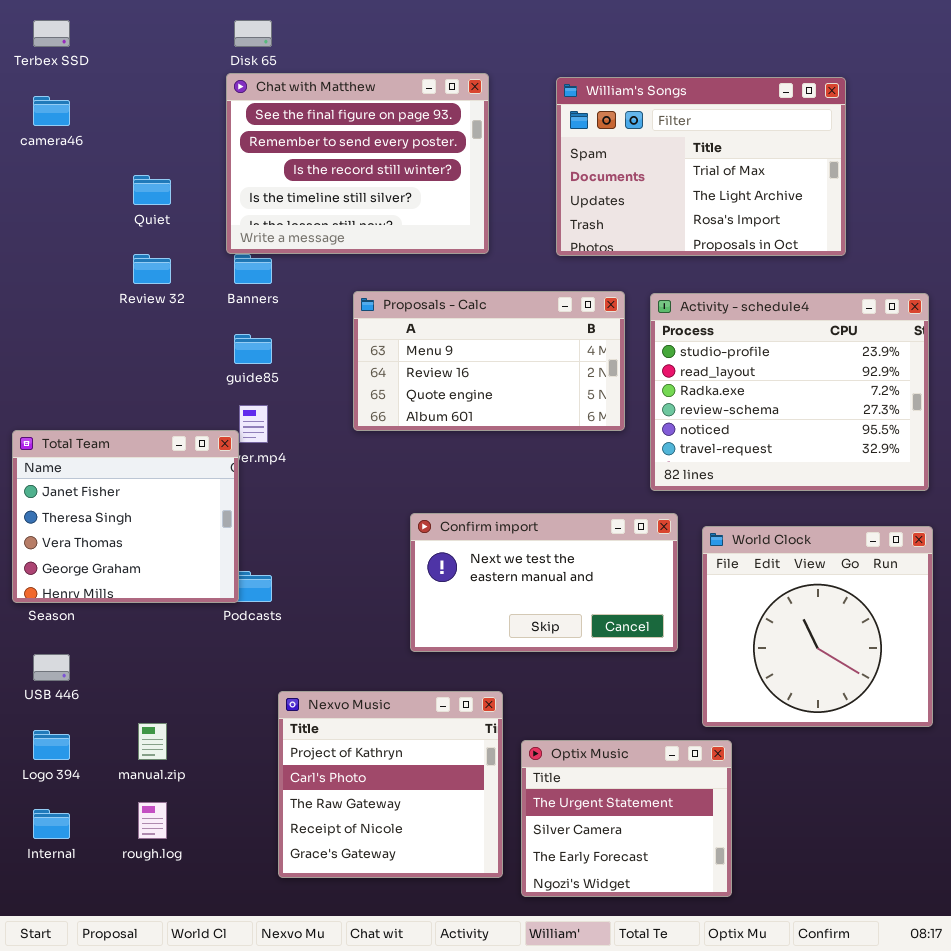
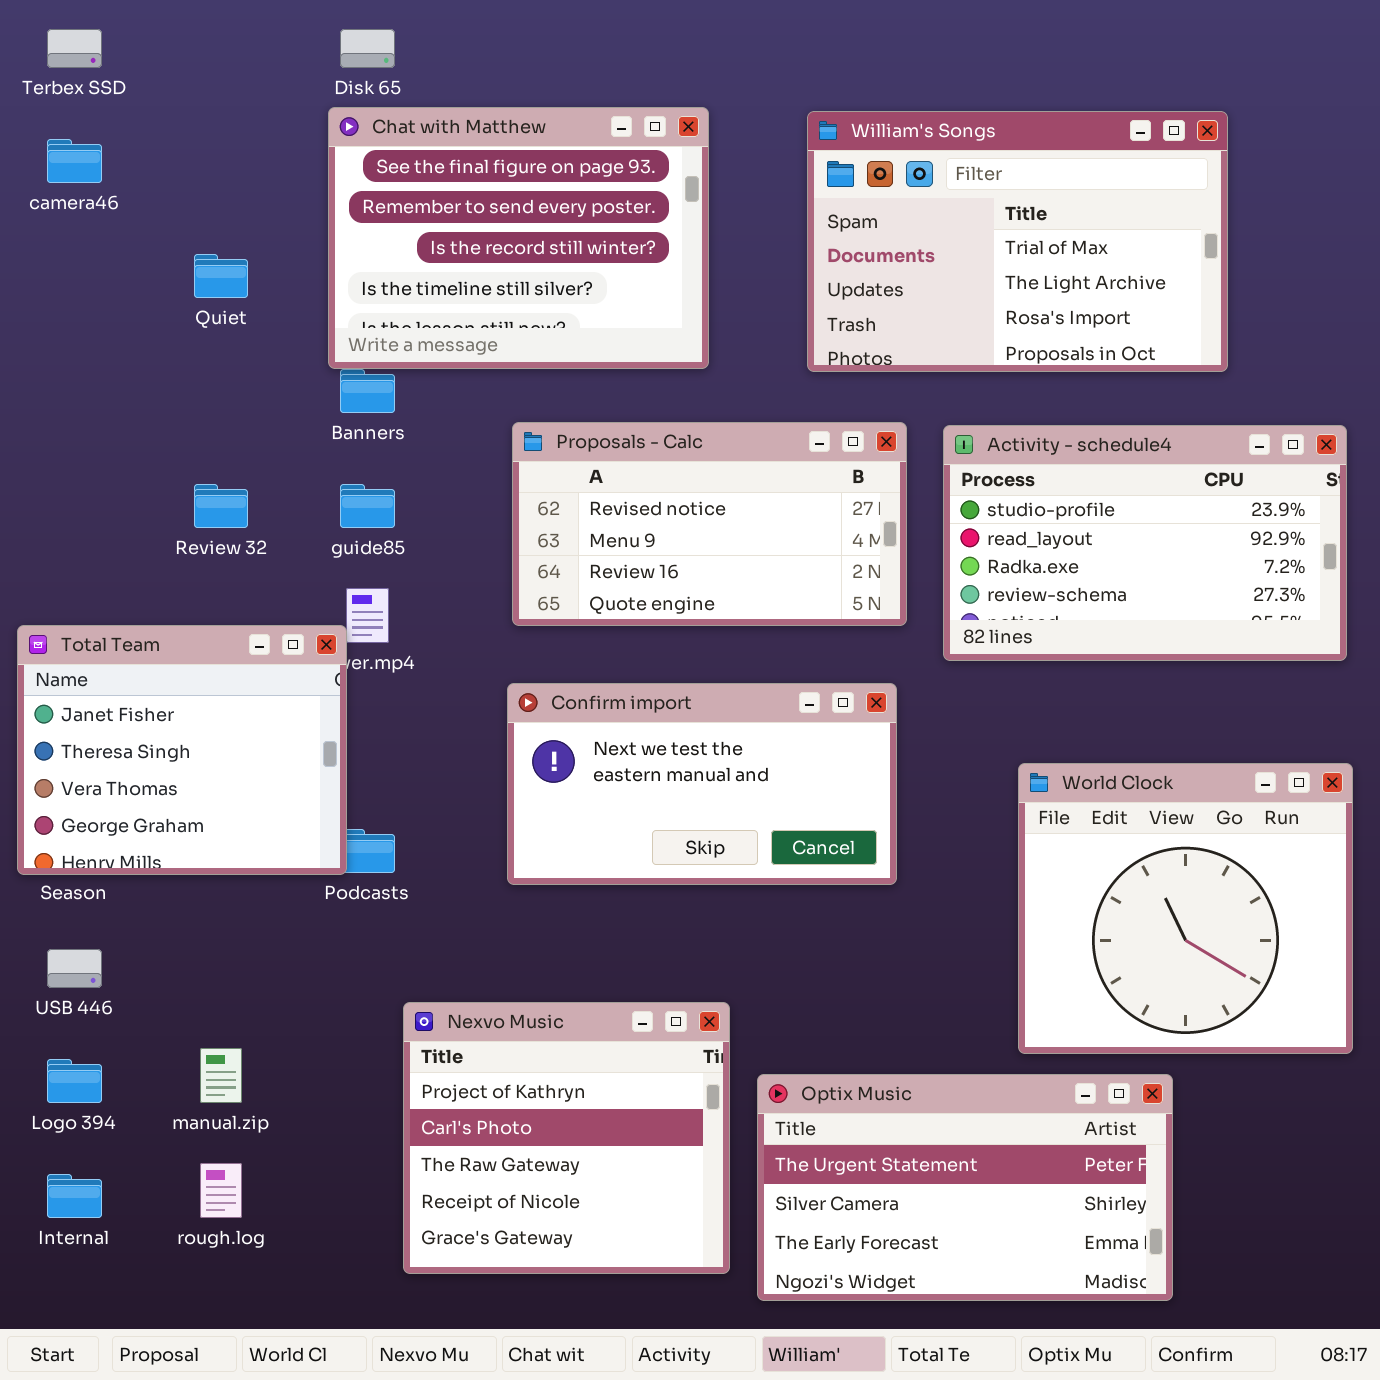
Review 32: [133,254,171,284] -> [194,484,248,528], moved
Proposals - Calc: [353,291,625,431] -> [512,422,907,626], scrolled up 1 row
Activity - schedule4: [650,293,929,491] -> [943,425,1347,661], resized
Confirm import: [410,513,678,652] -> [507,683,897,885], moved
Optix Music: [521,740,732,897] -> [757,1074,1173,1301], resized

